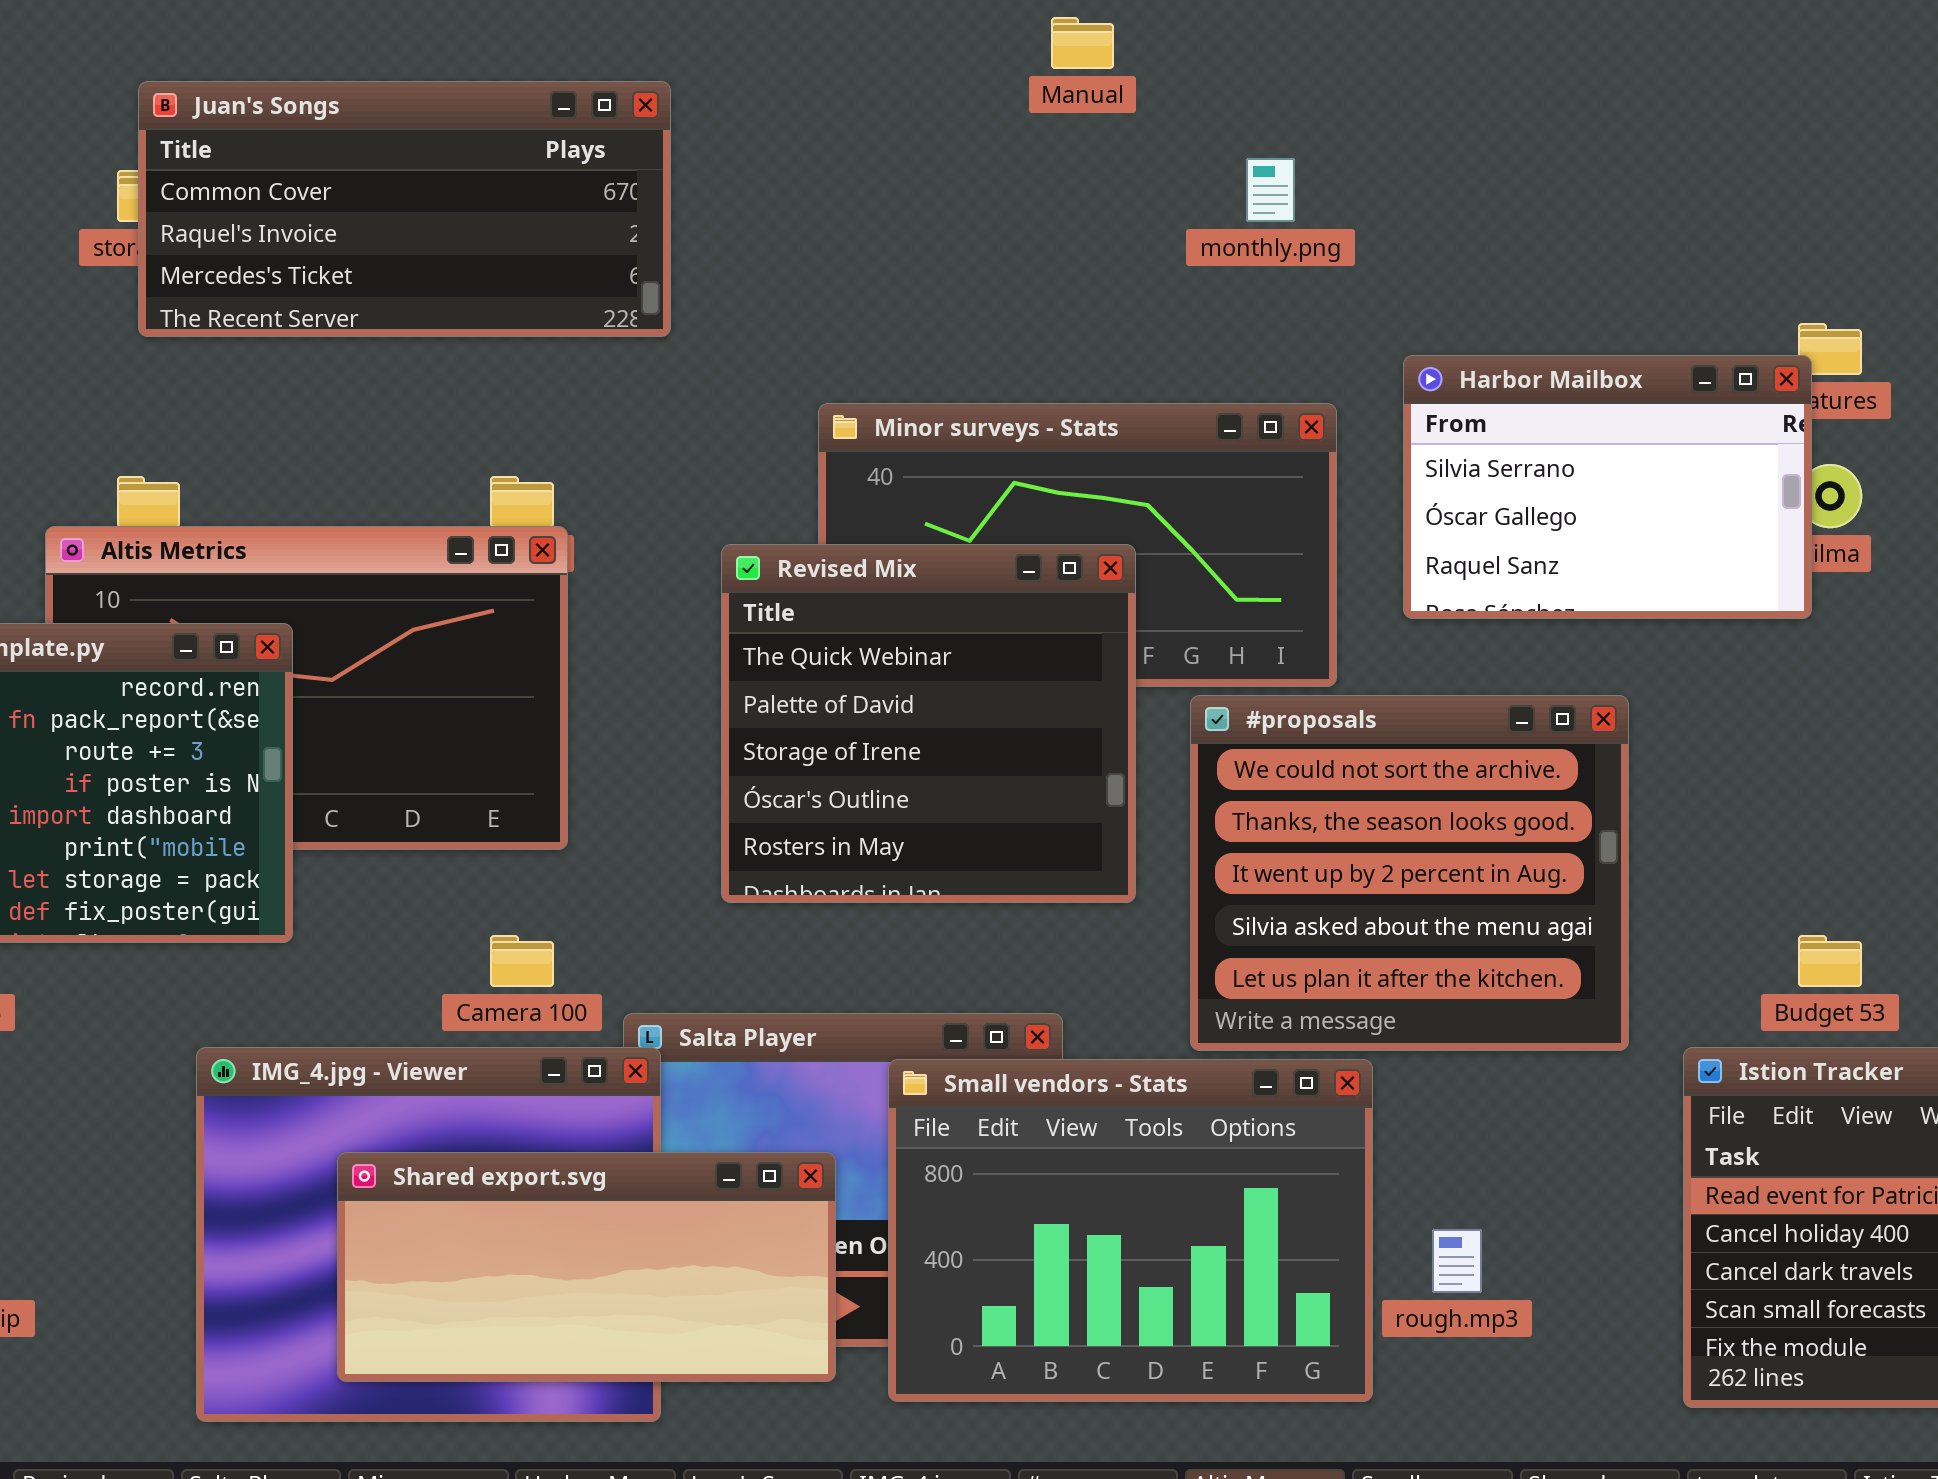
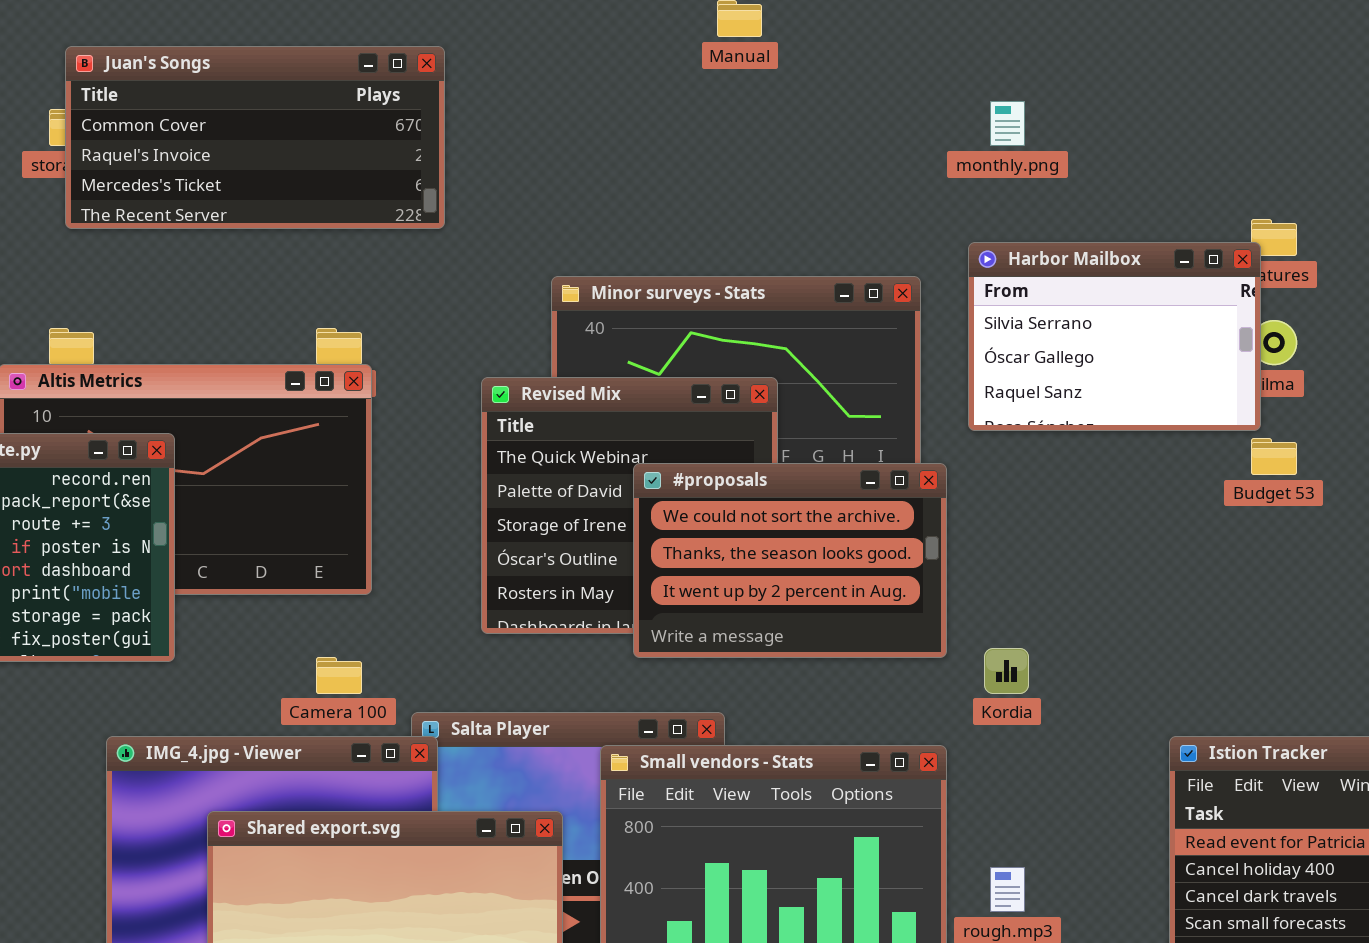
monthly.png: [1246,158,1295,222] -> [990,101,1025,146], moved
#proposals: [1190,695,1629,1051] -> [633,463,947,658], moved, resized
Budget 53: [1798,935,1862,987] -> [1251,438,1297,475], moved

